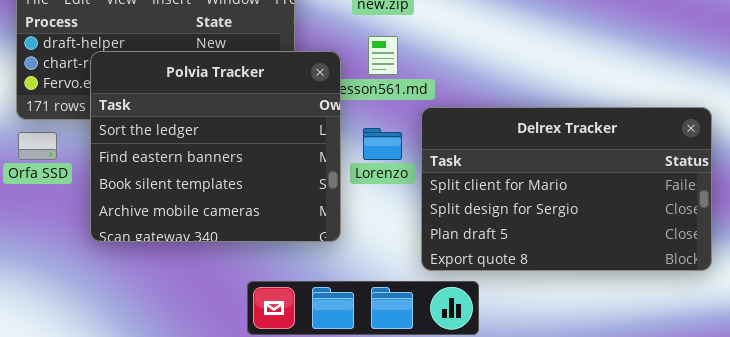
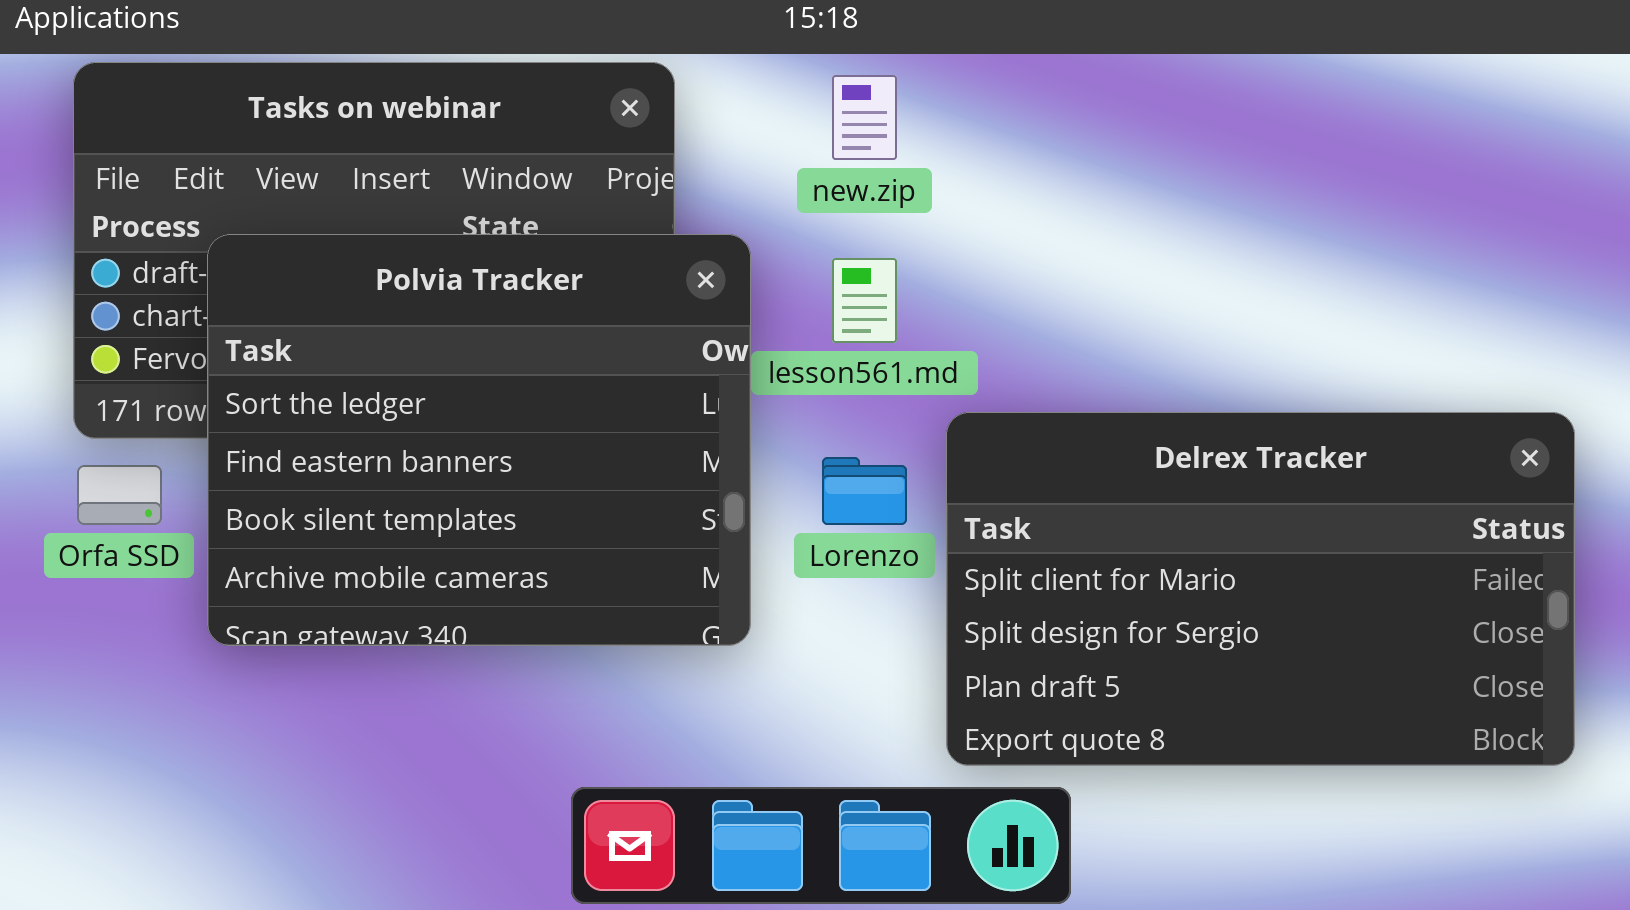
Polvia Tracker: [90,51,341,242] -> [207,234,751,646], moved

